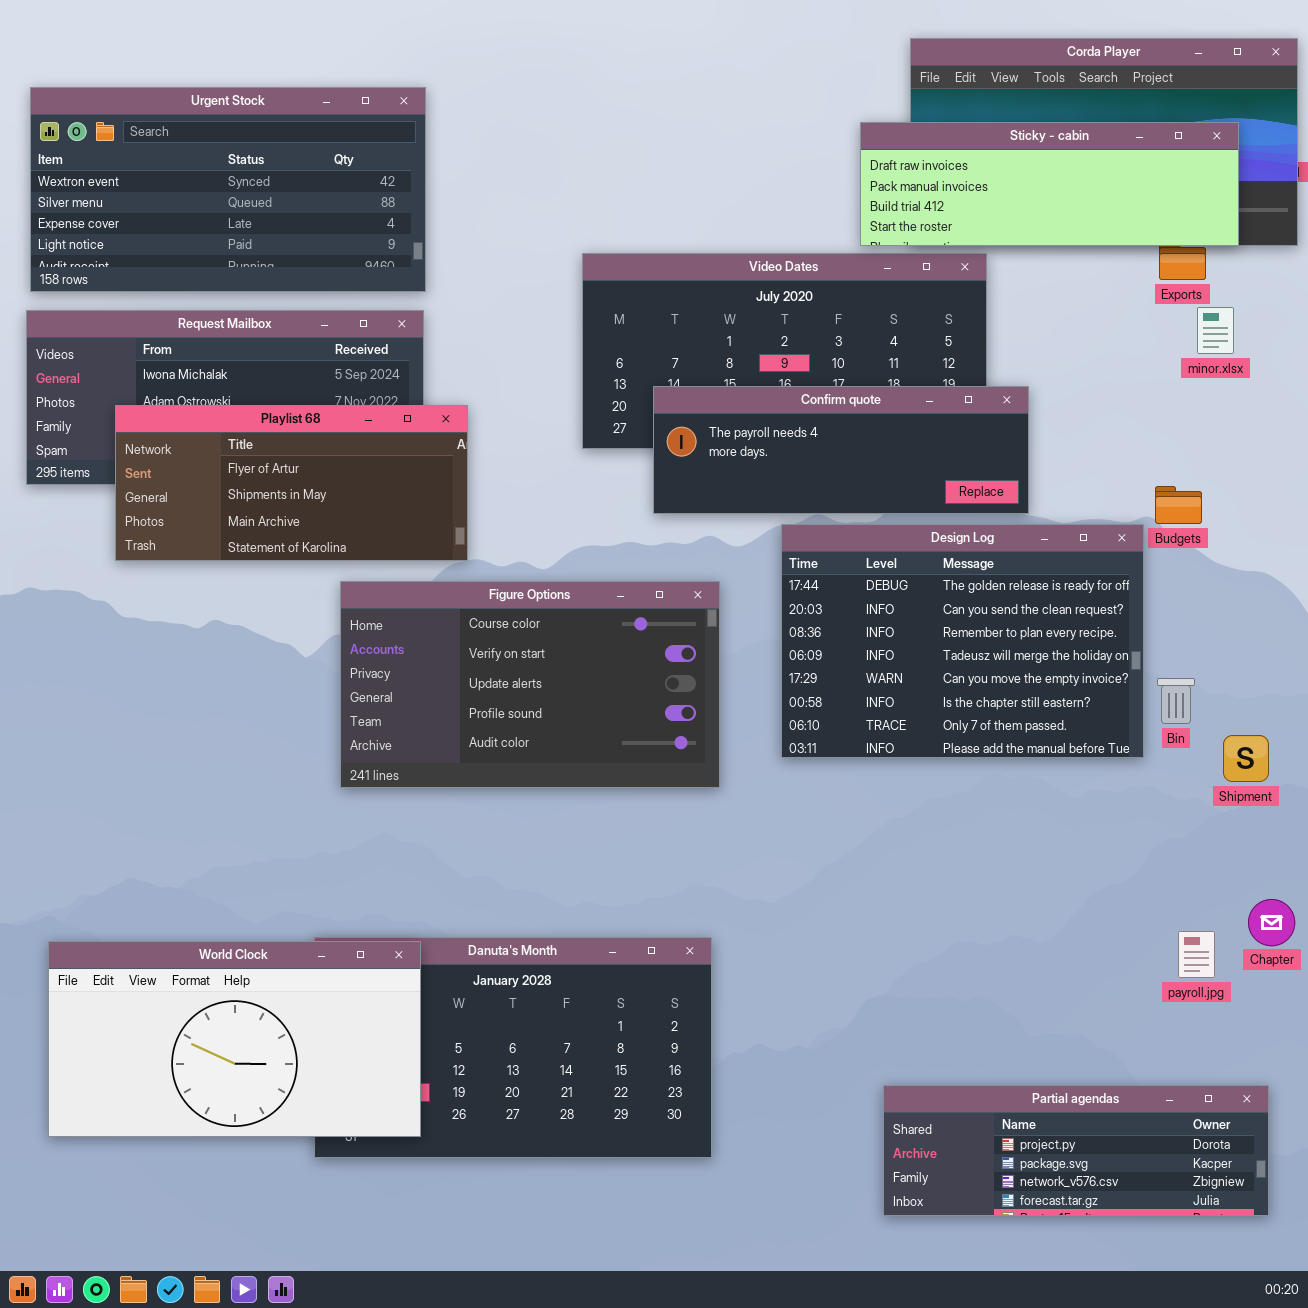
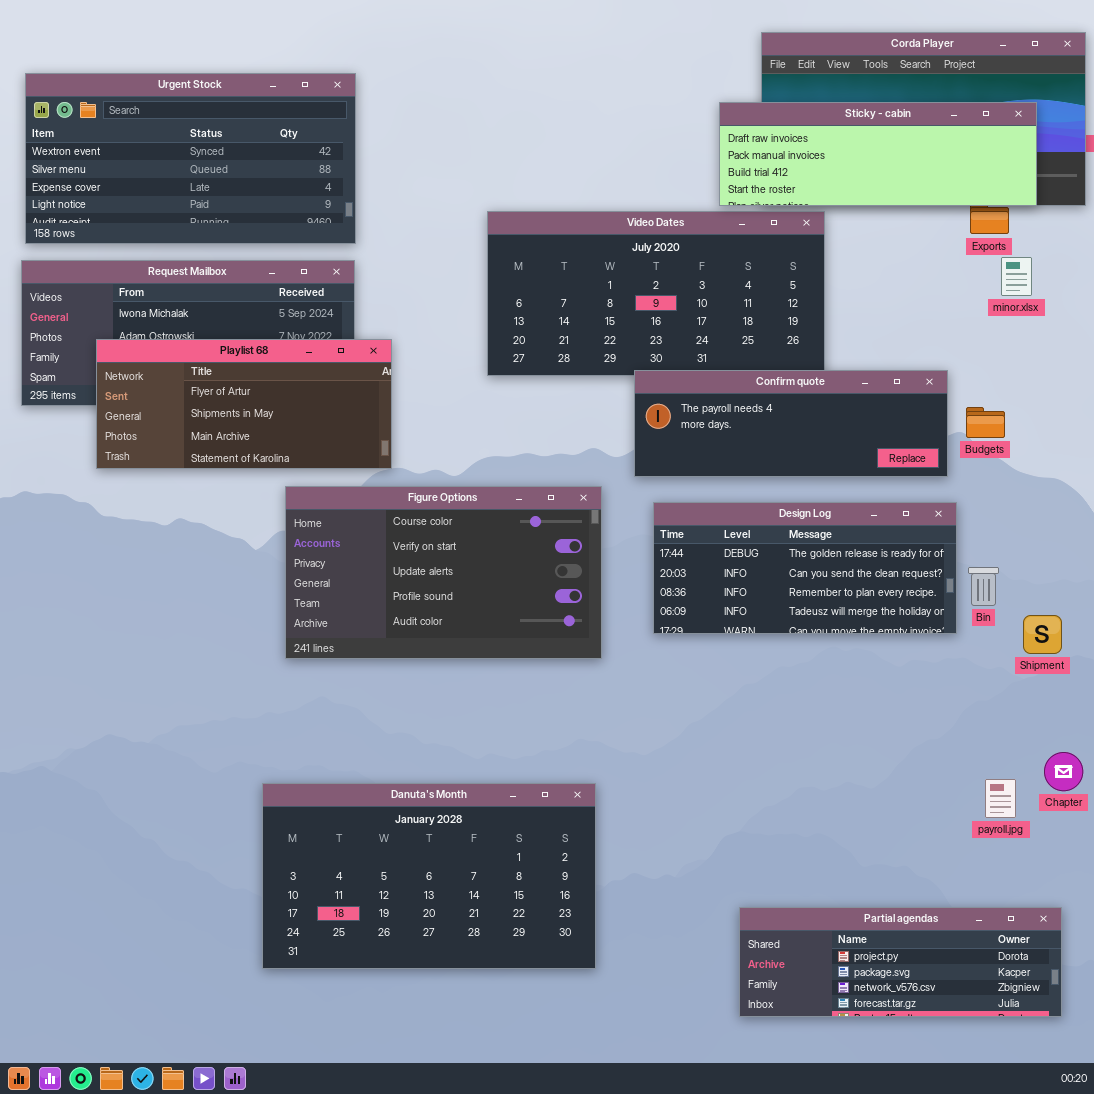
Confirm quote: [653,386,1029,514] -> [634,370,948,477], moved
Design Log: [781,524,1144,758] -> [653,502,957,634], resized
World Clock: [48,941,421,1137] -> none, closed

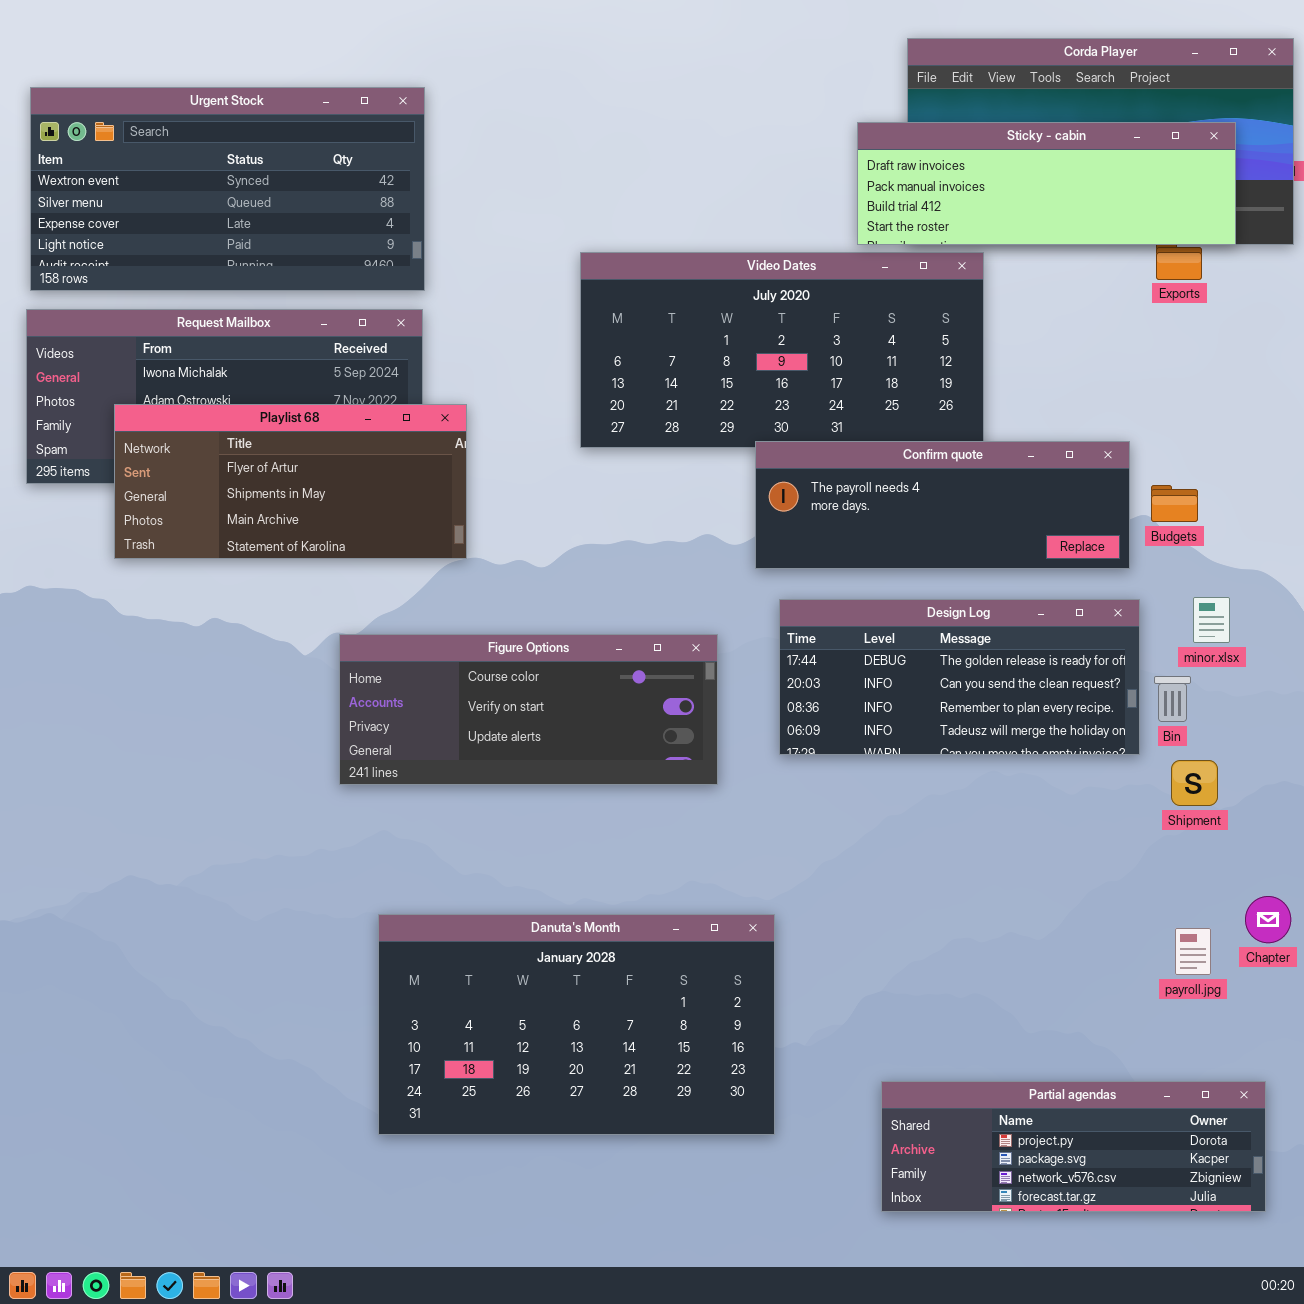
minor.xlsx: [1001,257,1032,296] -> [1193,597,1230,643], moved
Figure Options: [285,486,602,659] -> [339,634,718,785], resized
Shipment: [1023,615,1062,654] -> [1171,760,1218,806], moved
Danuta's Month: [262,783,596,969] -> [378,914,775,1135], moved

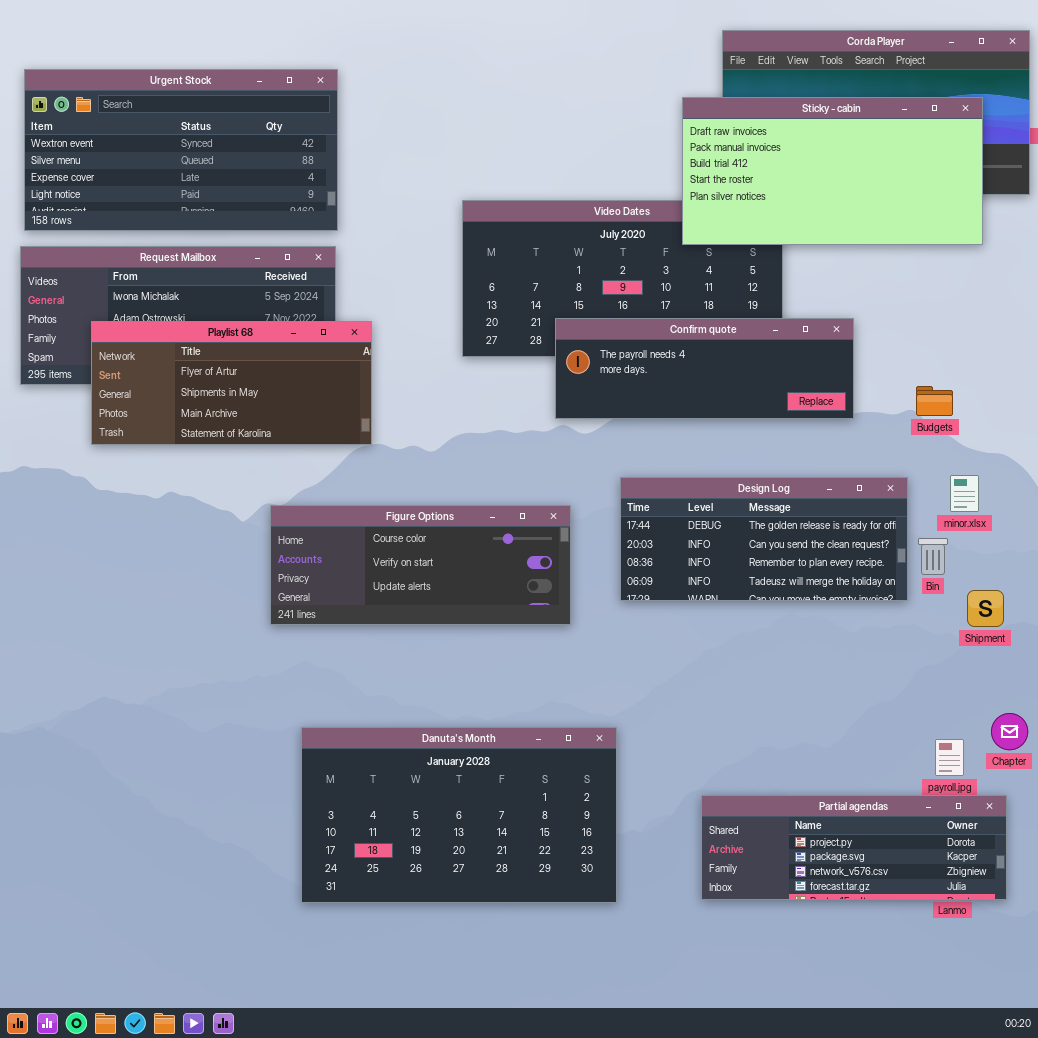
Sticky - cabin: [857,122,1236,245] -> [682,97,983,245], resized
Confirm quote: [755,441,1130,569] -> [555,318,854,419], moved
Shipment: [1171,760,1218,806] -> [967,590,1004,627], moved
Partial agendas: [881,1081,1266,1212] -> [701,795,1007,900], moved

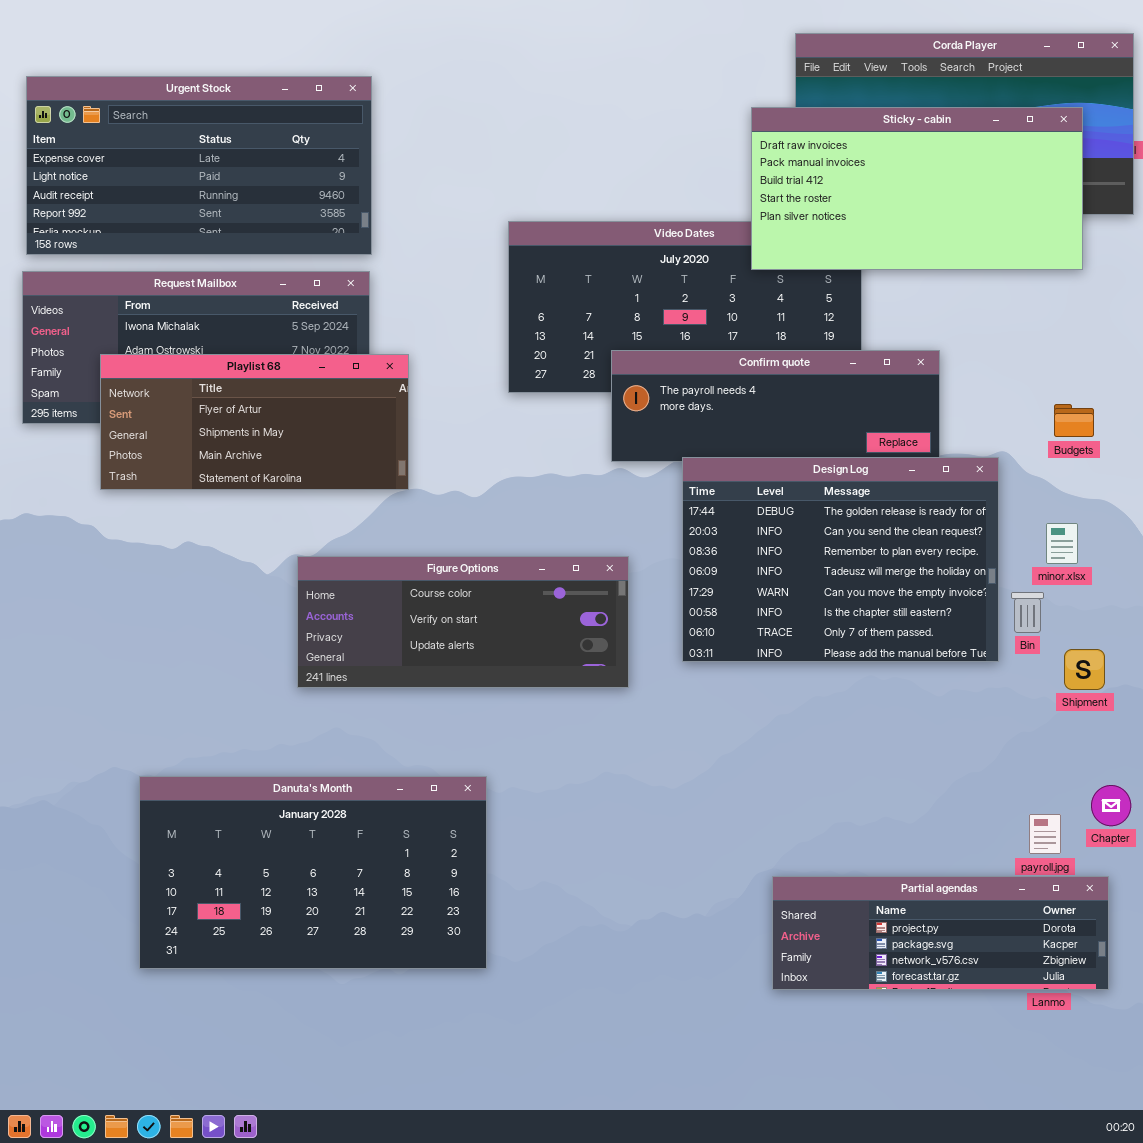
Urgent Stock: [24,69,338,231] -> [26,76,372,255], scrolled down 2 rows
Budgets: [916,386,953,416] -> [1054,404,1094,437], moved
Design Log: [620,477,908,601] -> [682,457,999,662], resized
Danuta's Month: [301,727,617,903] -> [139,776,487,969], moved

